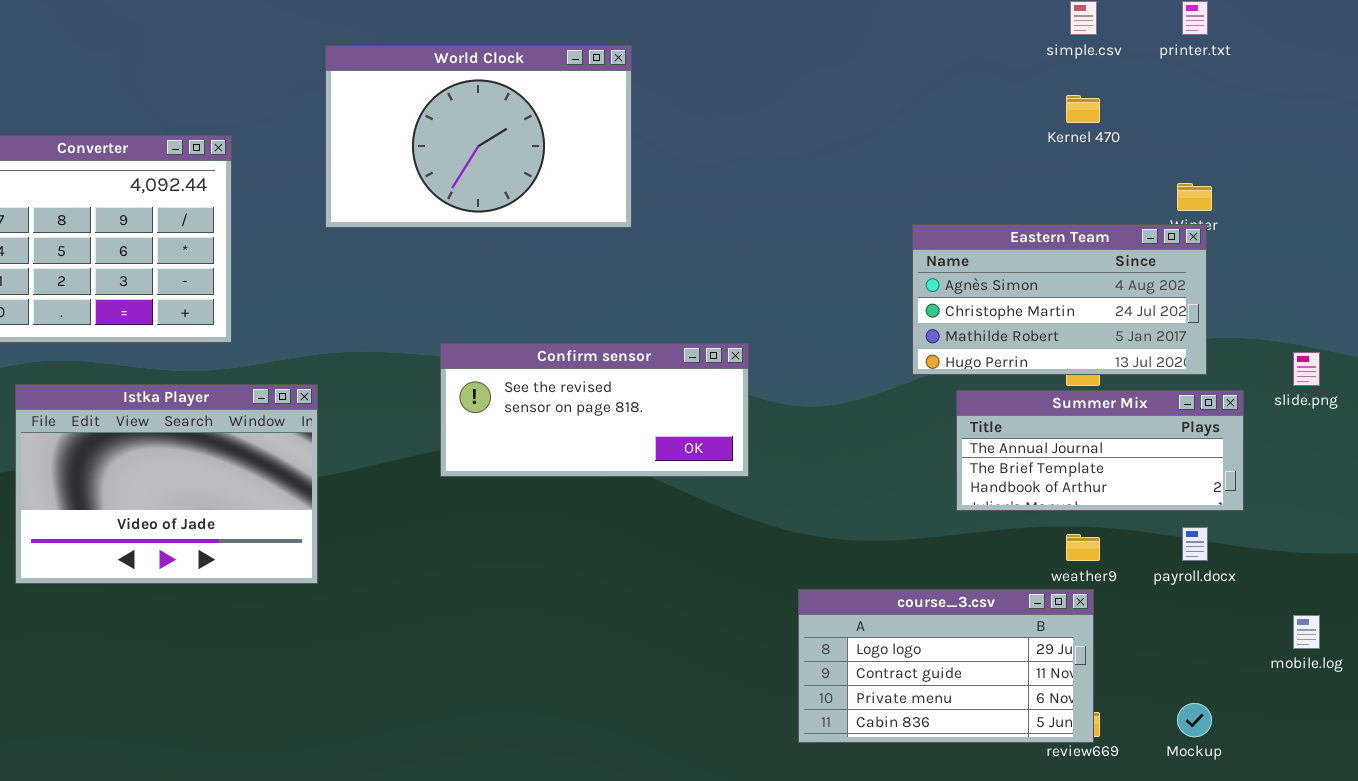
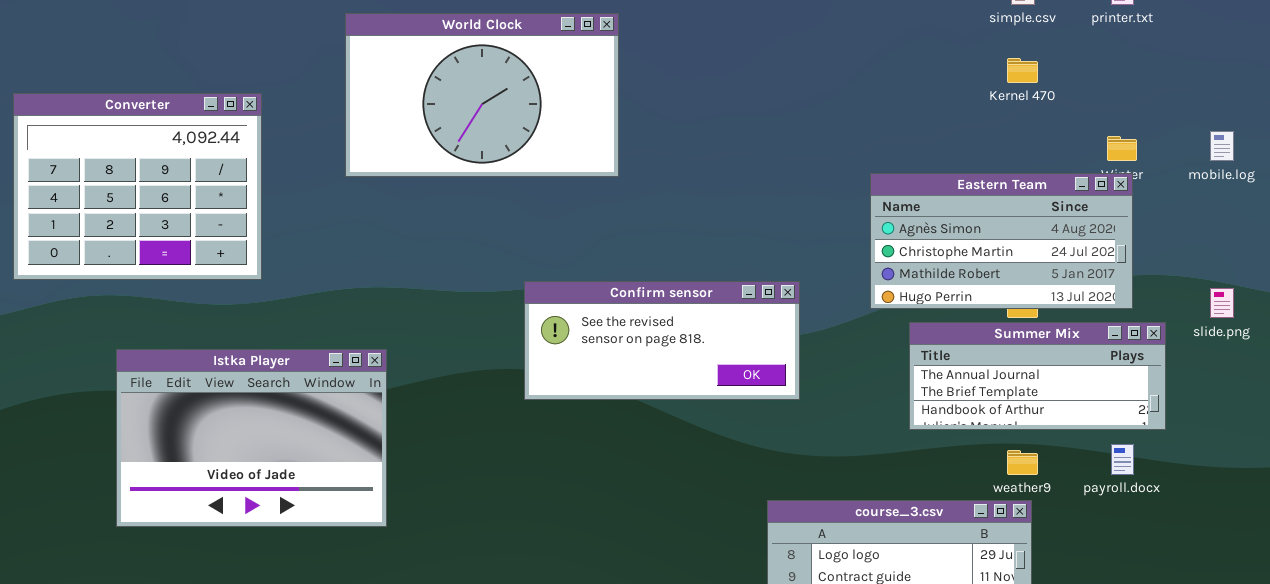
Confirm sensor: [440,343,749,477] -> [524,281,800,400], moved
Istka Player: [15,384,318,584] -> [116,349,387,527], moved
mobile.log: [1293,615,1320,649] -> [1210,131,1234,161], moved

